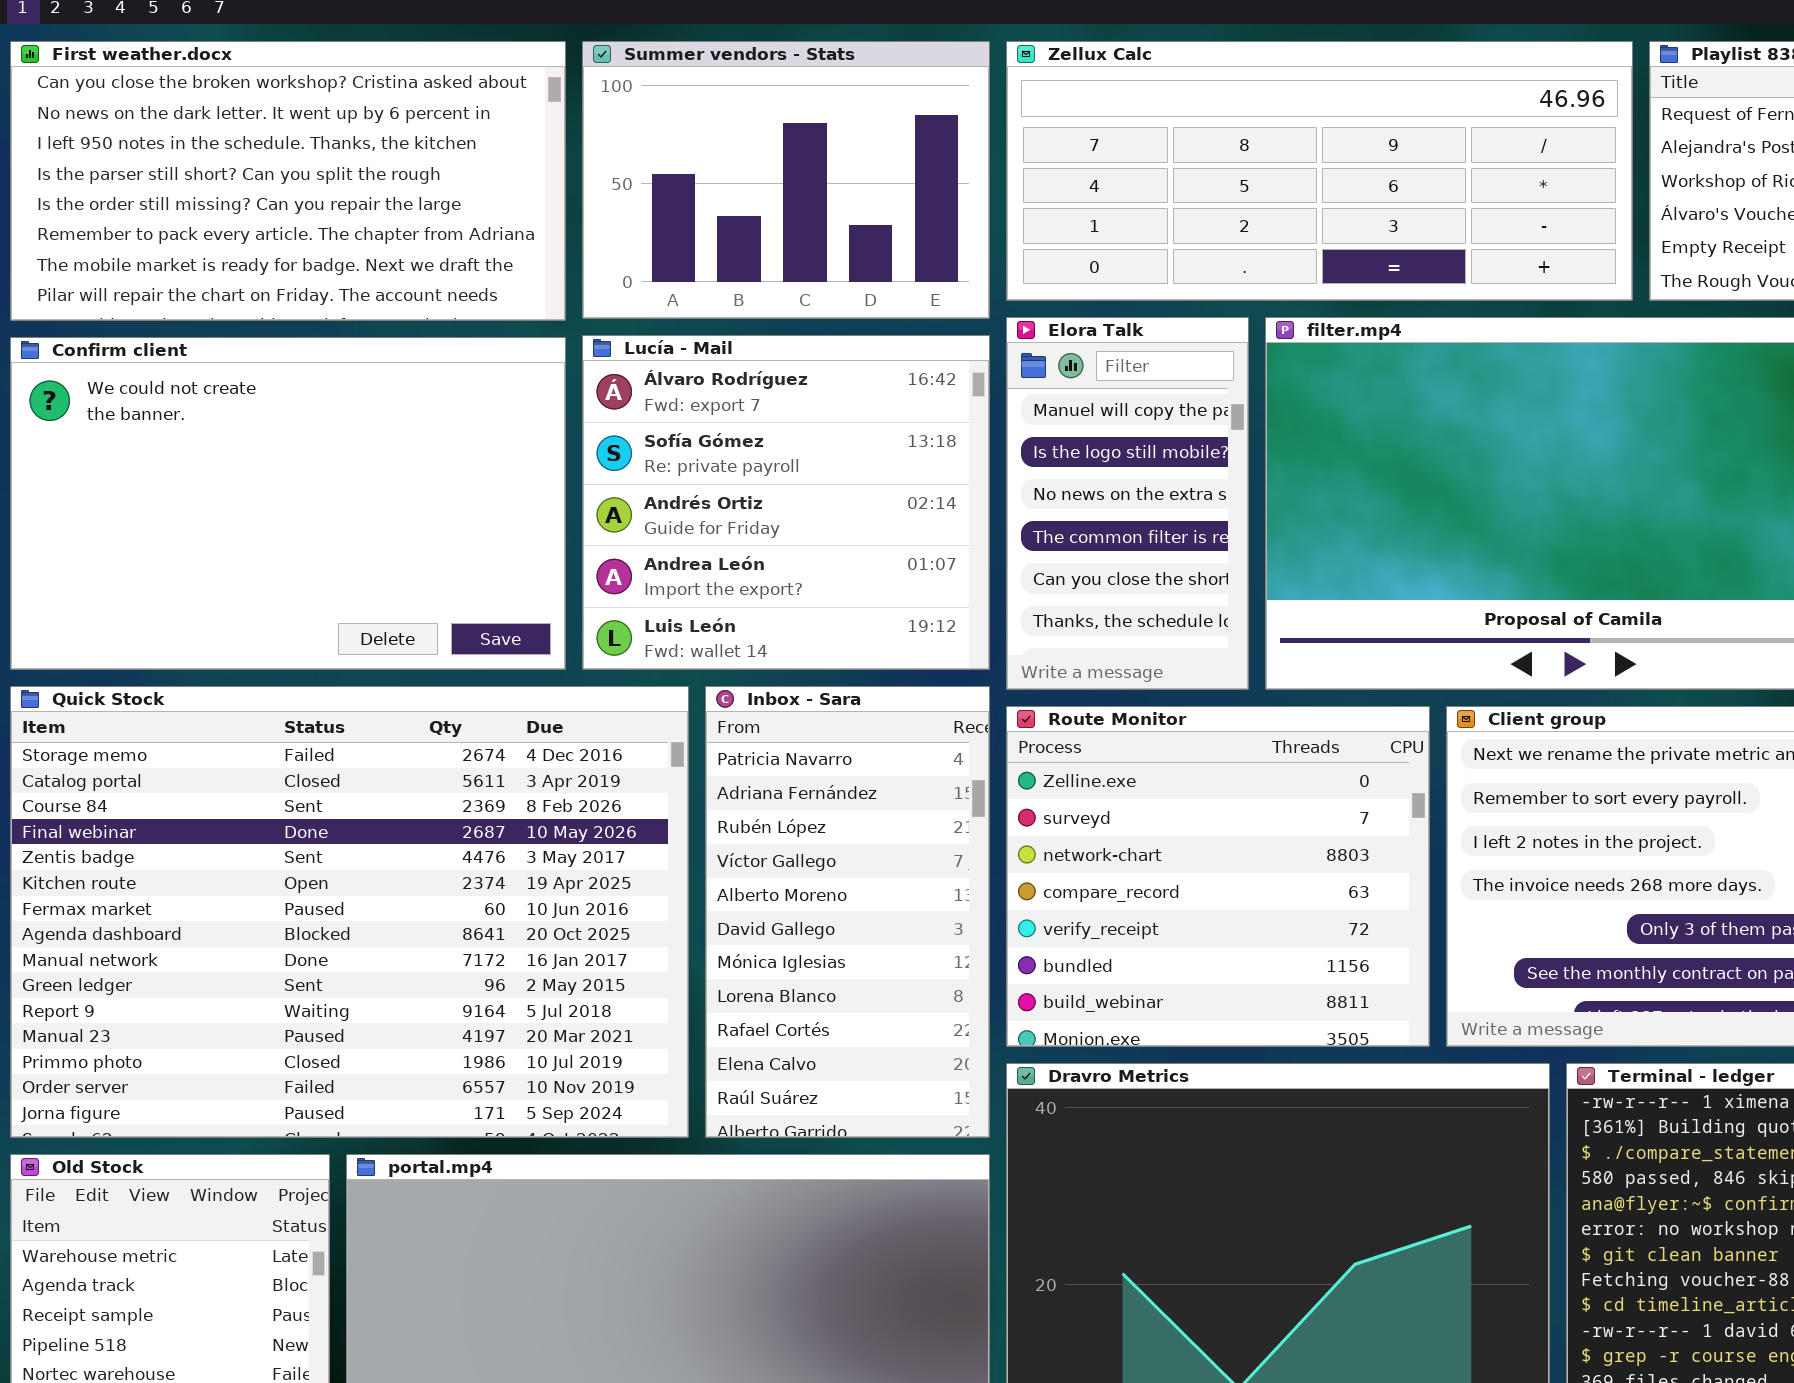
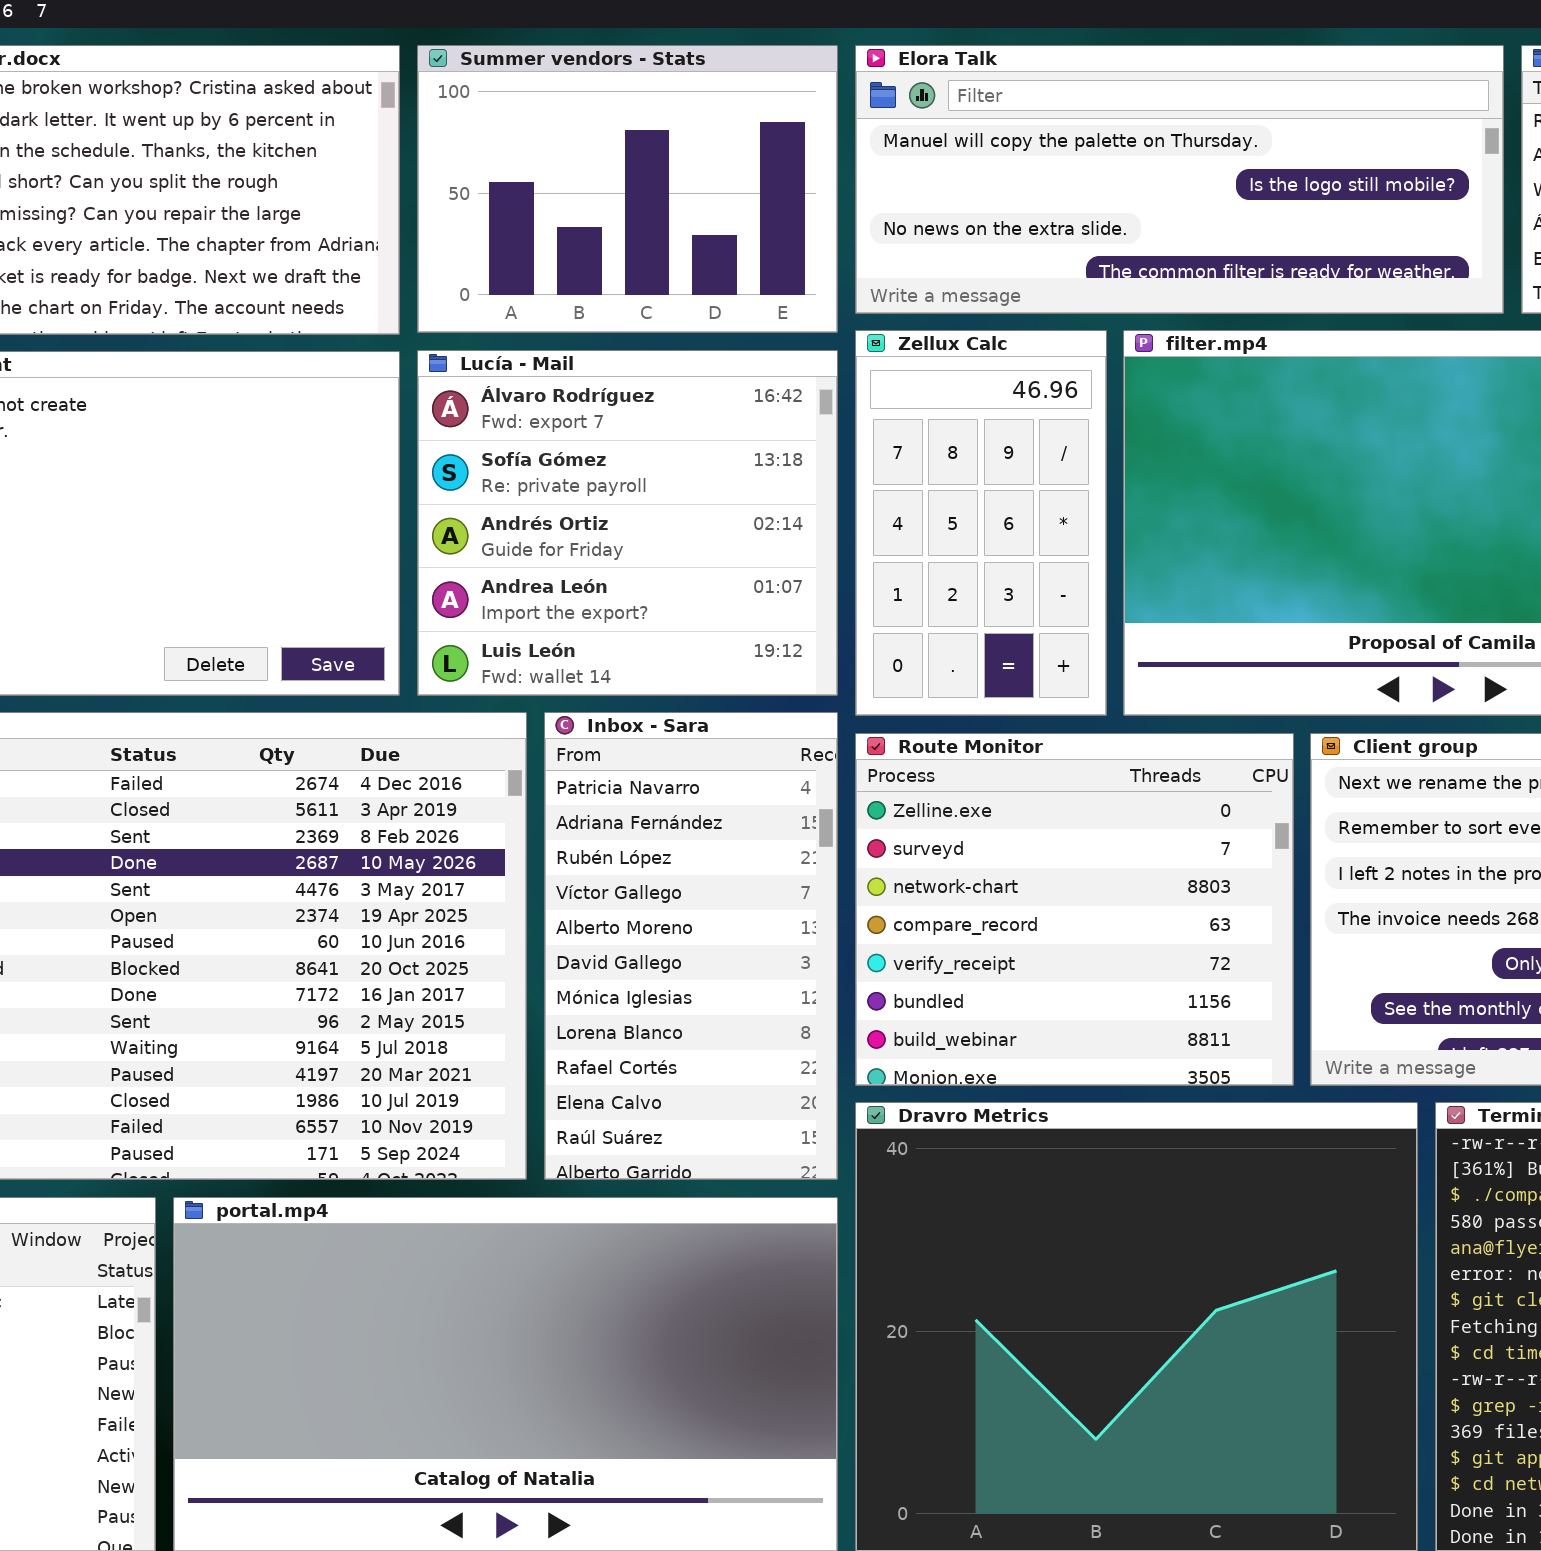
Zellux Calc: [1006,41,1633,301] -> [855,330,1107,716], moved, resized
Elora Talk: [1006,317,1249,690] -> [855,45,1504,314], moved, resized

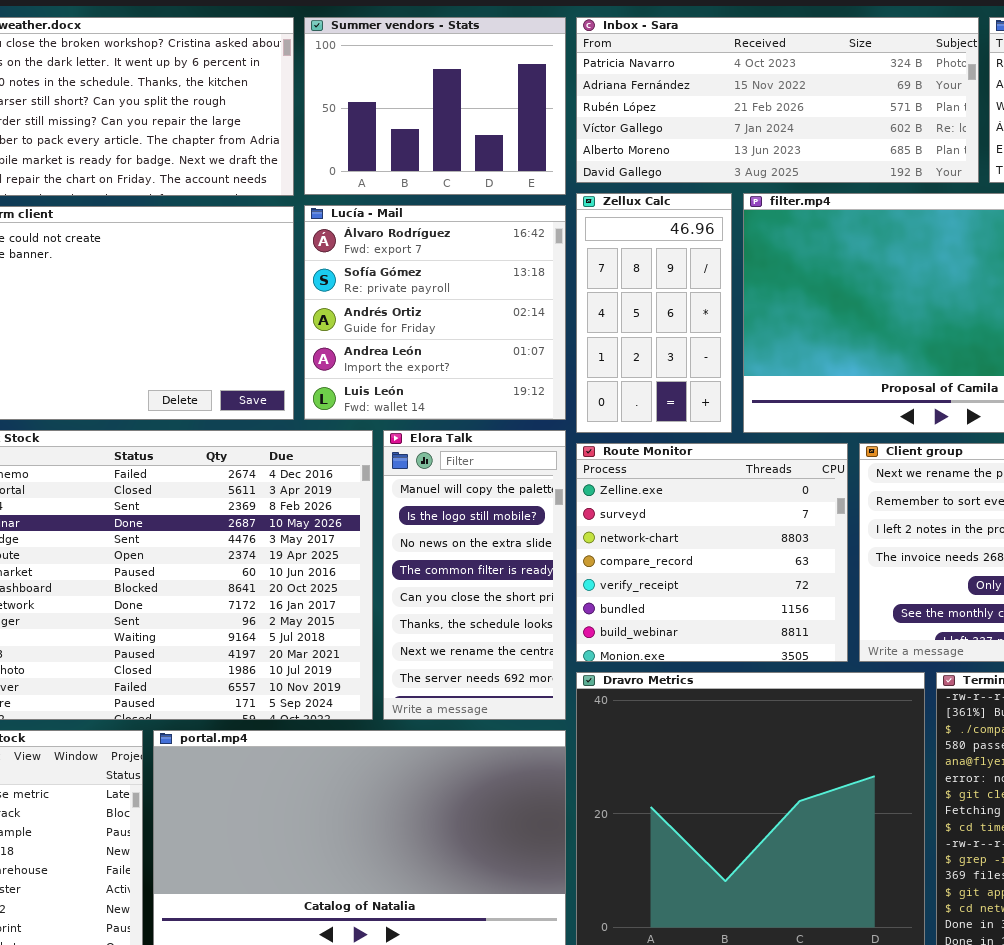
Elora Talk: [855,45,1504,314] -> [383,430,566,720], moved, resized
Inbox - Sara: [544,712,838,1180] -> [576,17,979,183], moved, resized

